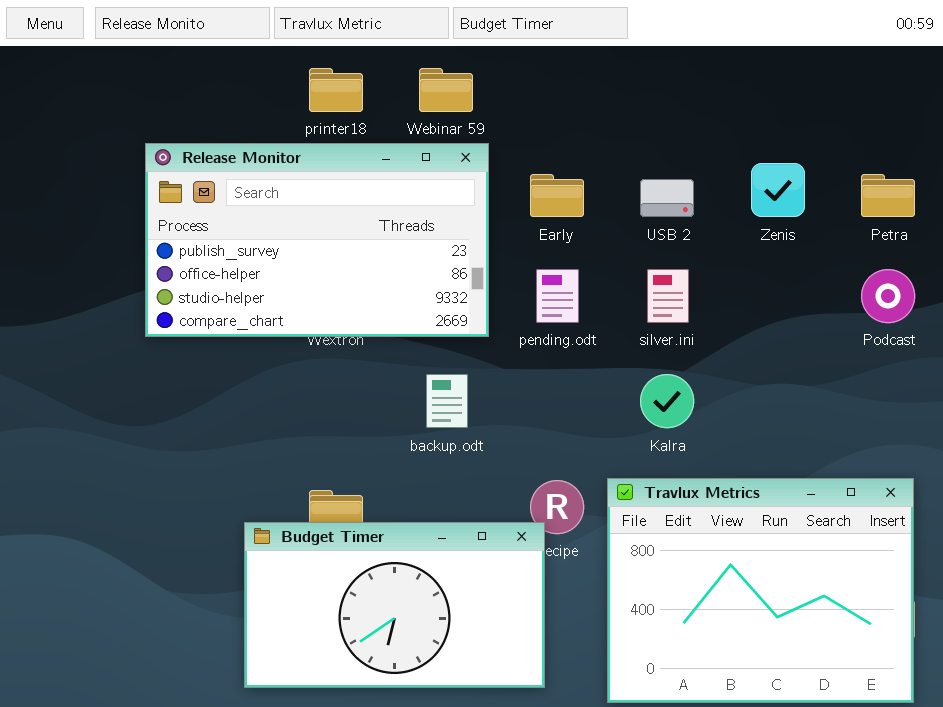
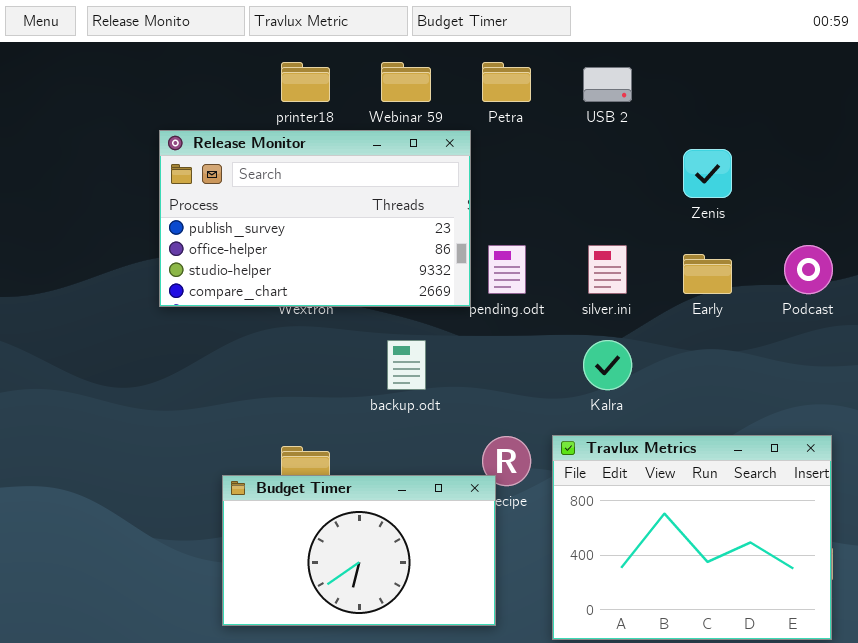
Release Monitor: [145,143,489,337] -> [159,130,471,307], moved
Early: [530,174,584,217] -> [683,254,732,294], moved
Petra: [861,174,915,217] -> [482,62,531,102], moved
USB 2: [640,179,694,217] -> [583,67,632,102], moved

